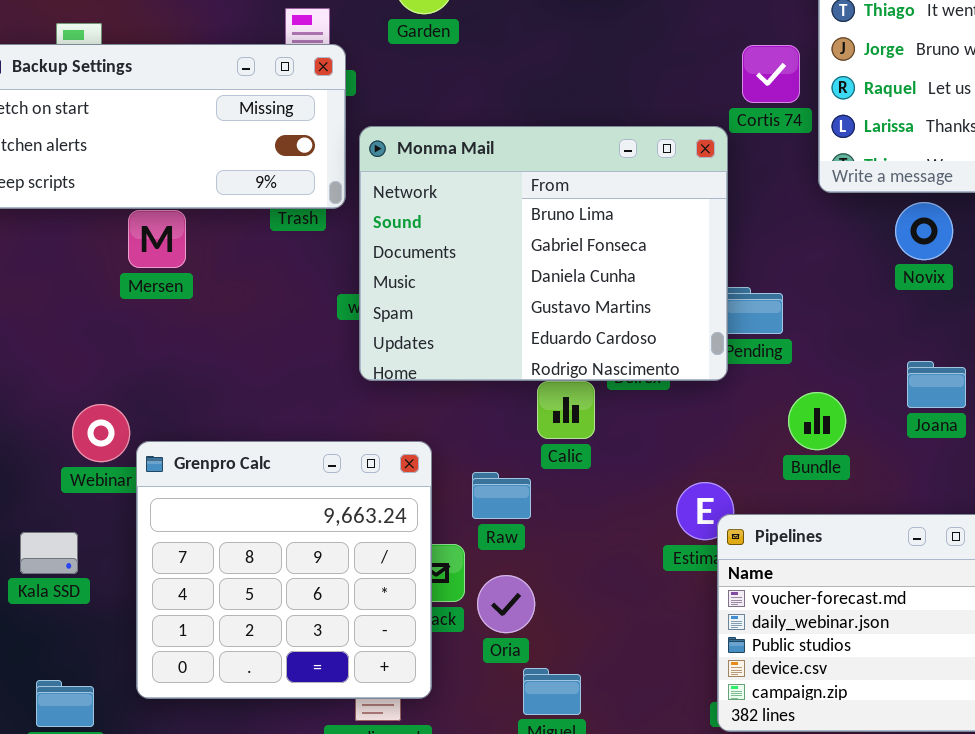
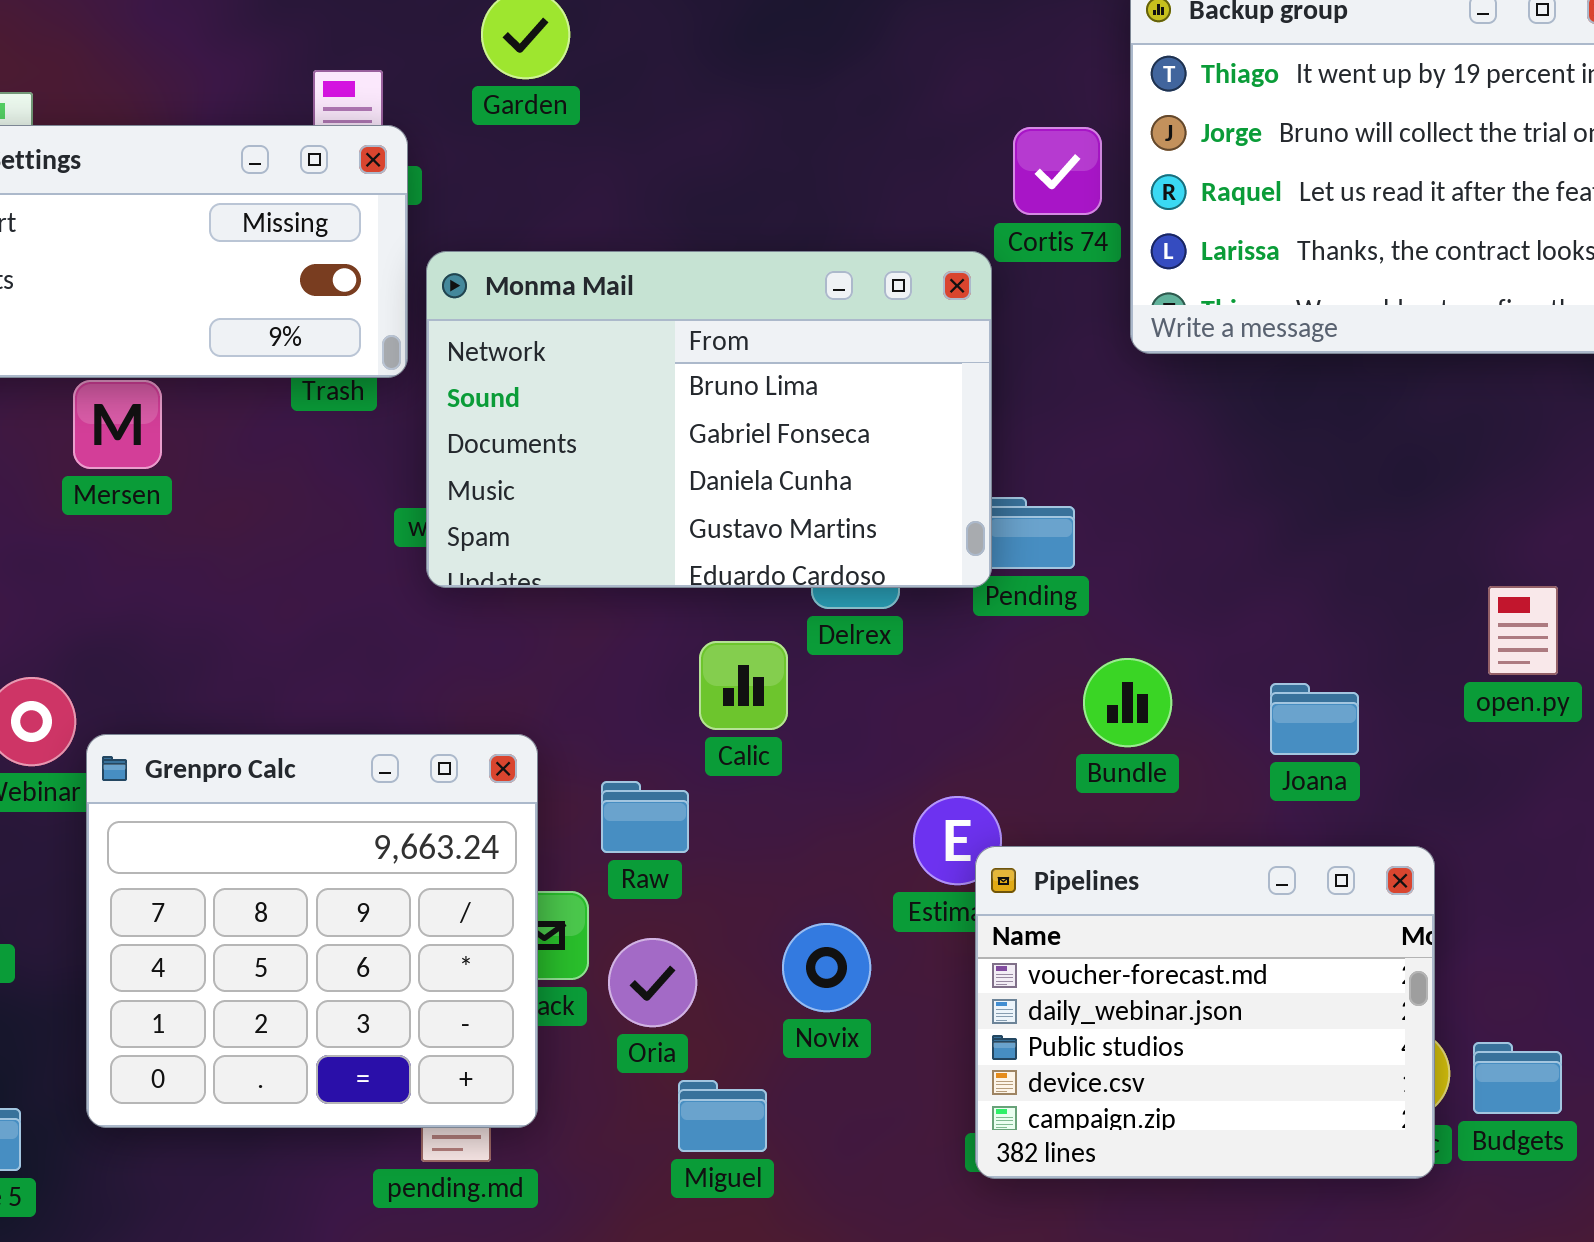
Monma Mail: [359,126,728,381] -> [426,251,992,588], resized
Novix: [895,202,953,260] -> [782,923,871,1012], moved
Joana: [907,361,966,408] -> [1270,683,1359,755], moved

